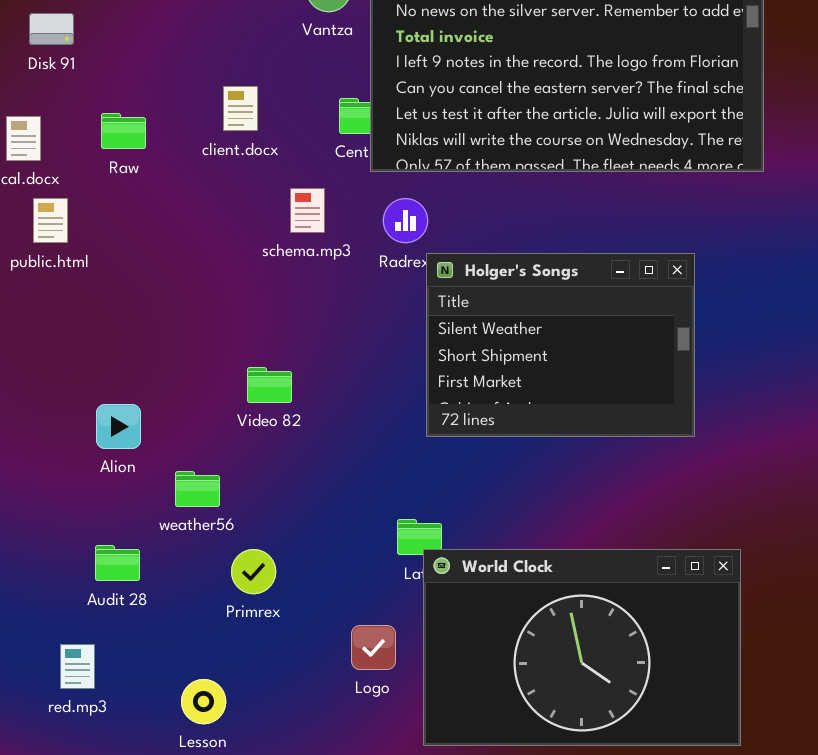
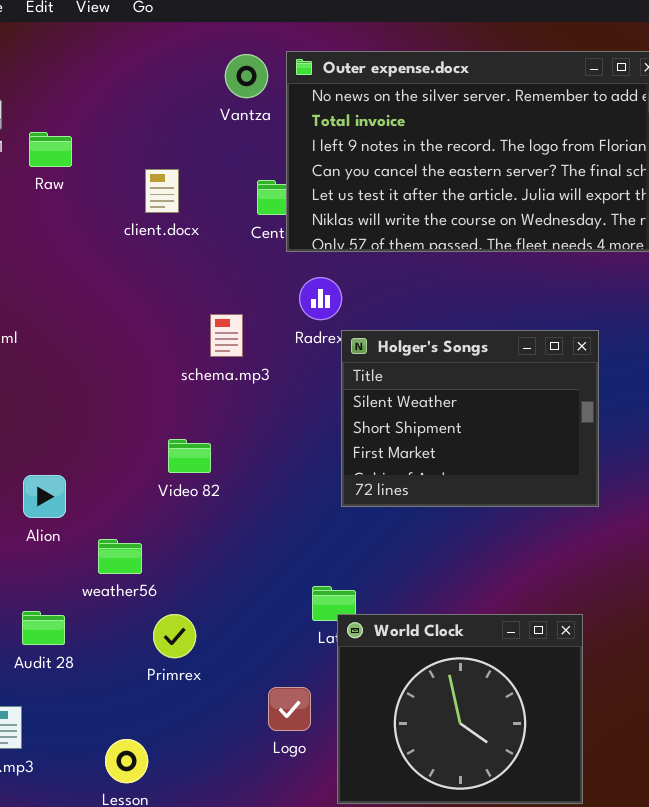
Raw: [101,113,146,149] -> [29,132,72,167], moved
schema.mp3: [290,188,325,233] -> [210,314,243,357], moved
World Clock: [423,549,741,746] -> [337,614,583,804], resized

